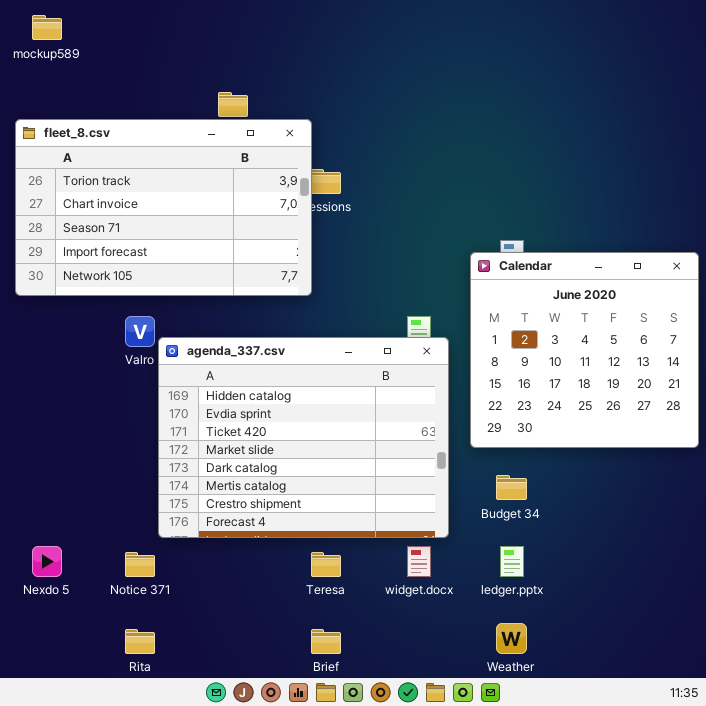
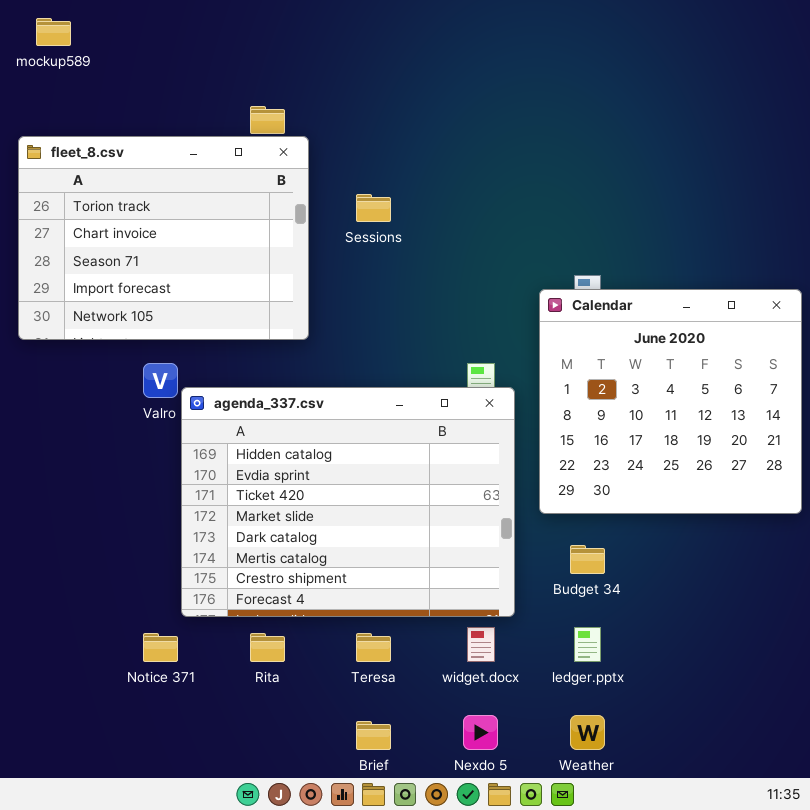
fleet_8.csv: [15,119,312,296] -> [18,136,309,340], resized
Nexdo 5: [32,546,62,577] -> [463,715,498,750], moved
Rita: [125,629,155,654] -> [250,633,285,662], moved

